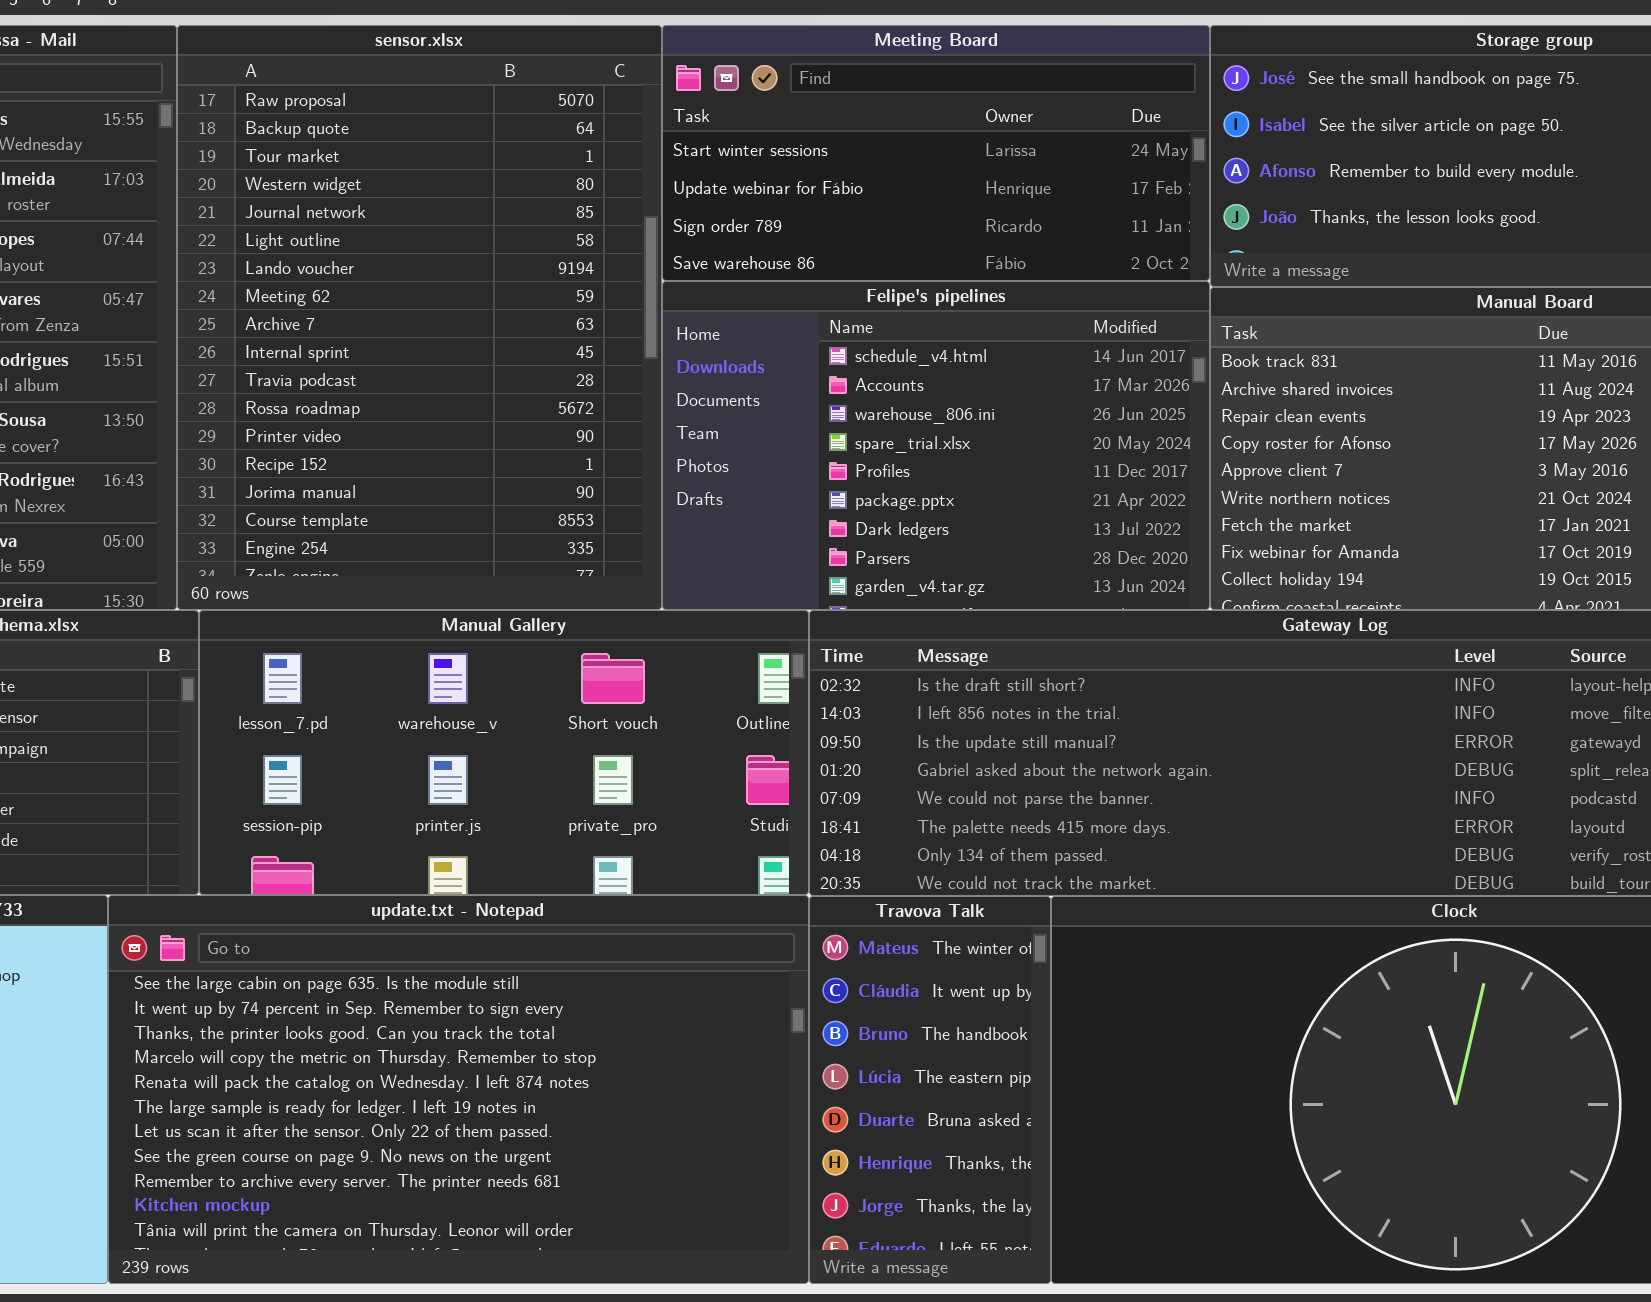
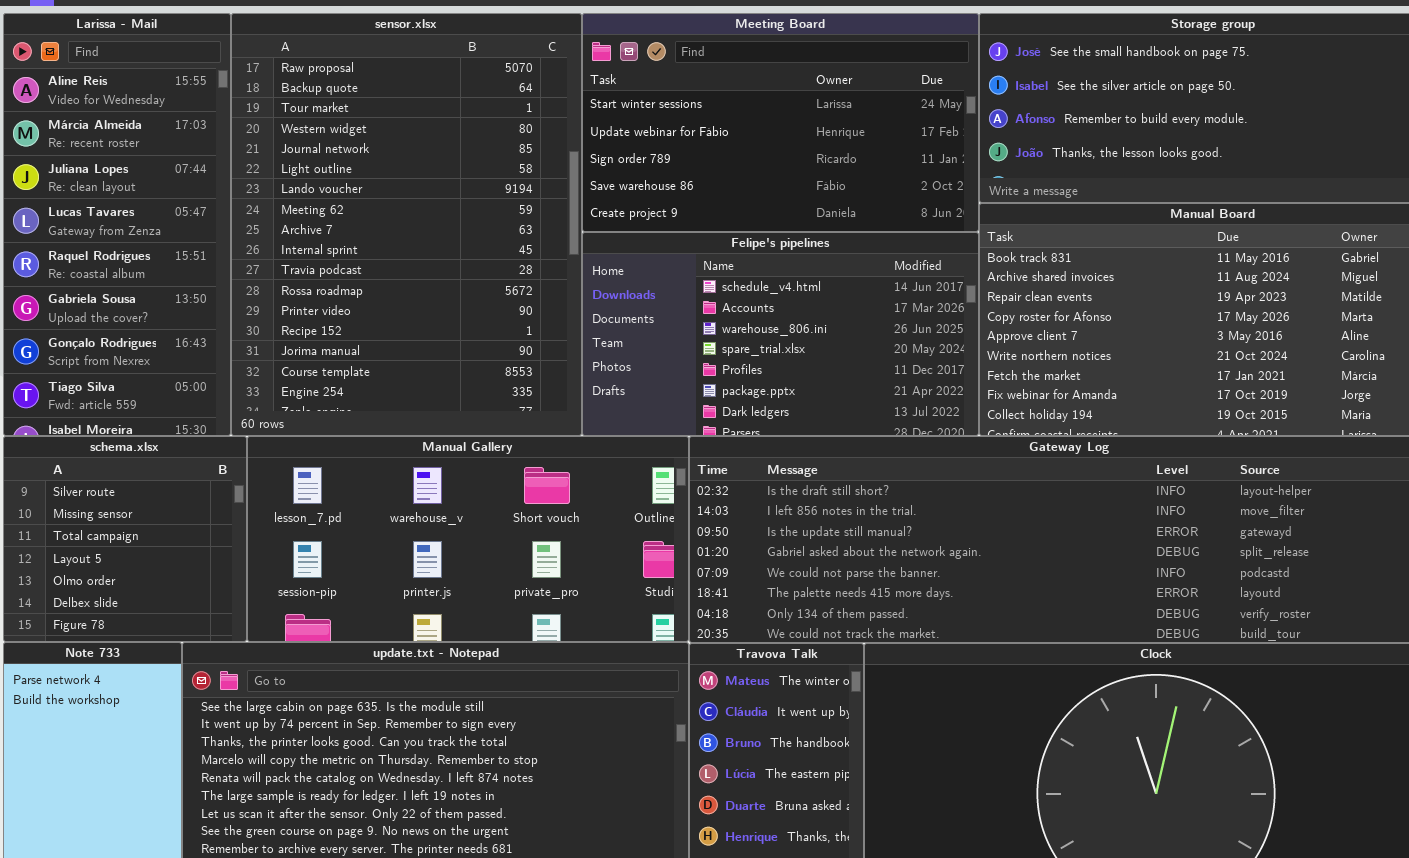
Meeting Board: [662,25,1210,281] -> [582,13,979,232], resized
Felipe's pipelines: [662,281,1210,610] -> [582,232,979,436], resized

